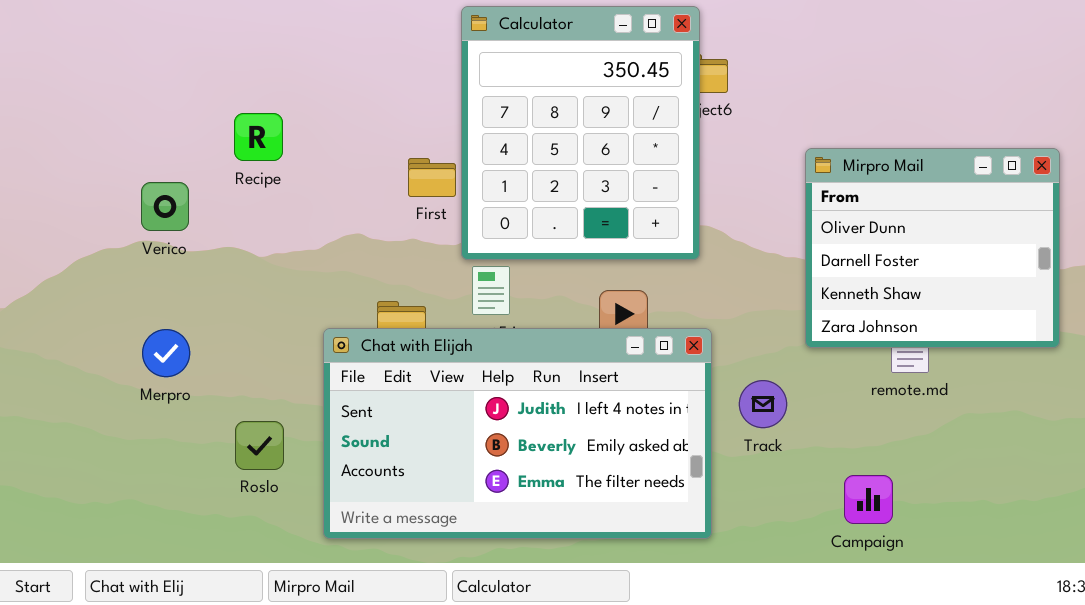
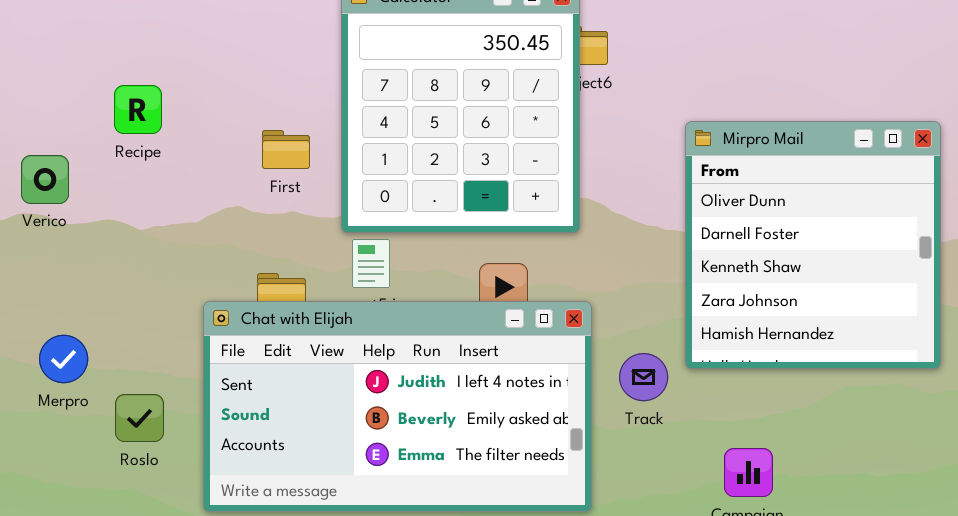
Mirpro Mail: [805,148,1060,348] -> [685,121,941,369], resized
First: [408,158,456,197] -> [262,130,310,169], moved
Merpro: [142,329,190,377] -> [39,335,88,383], moved

